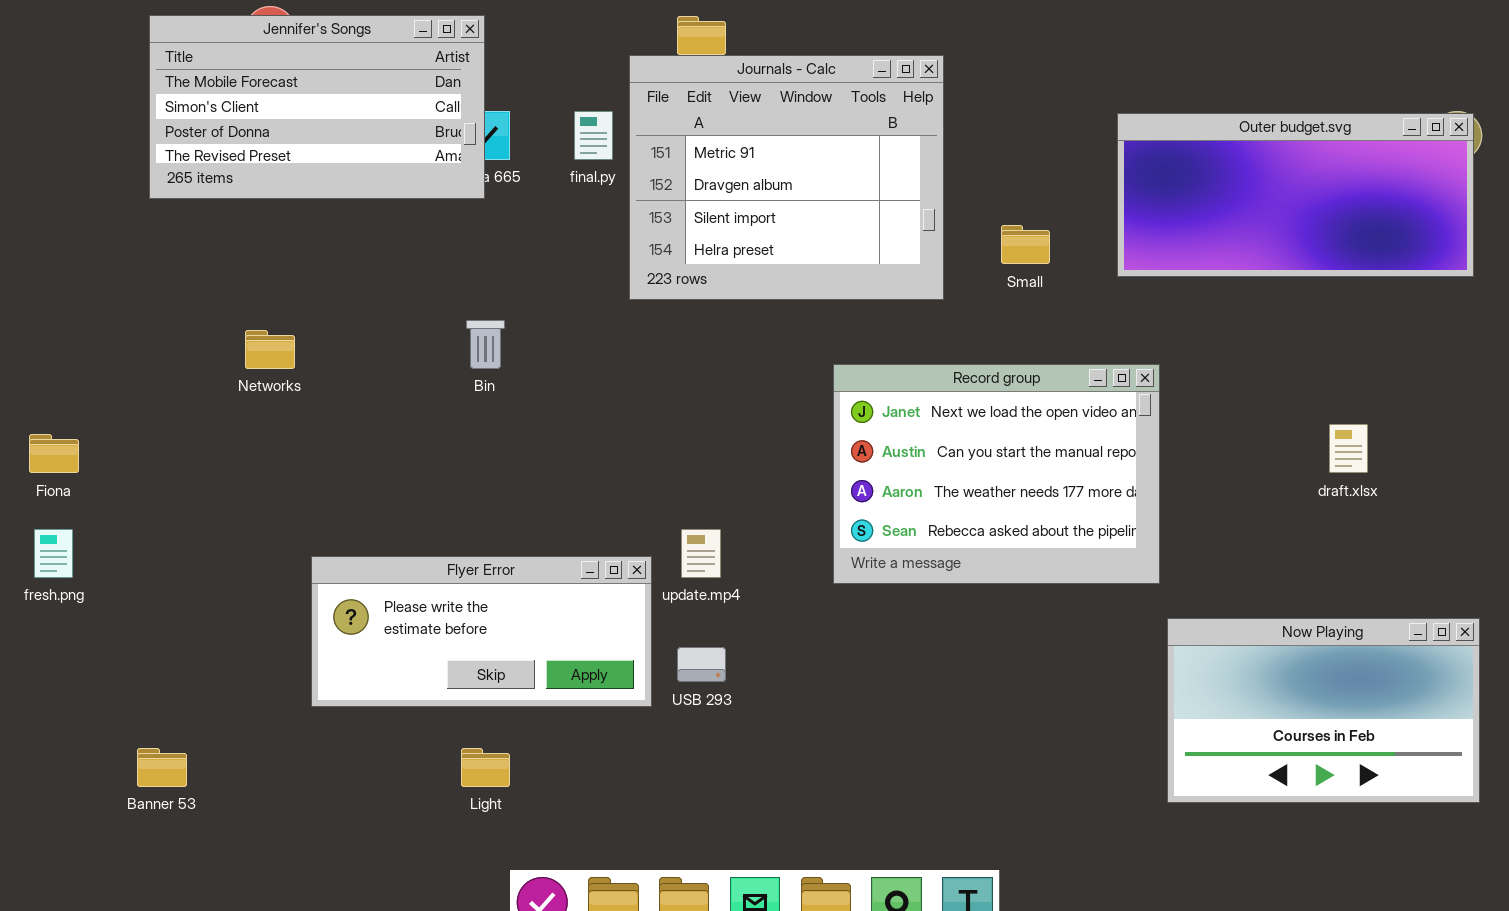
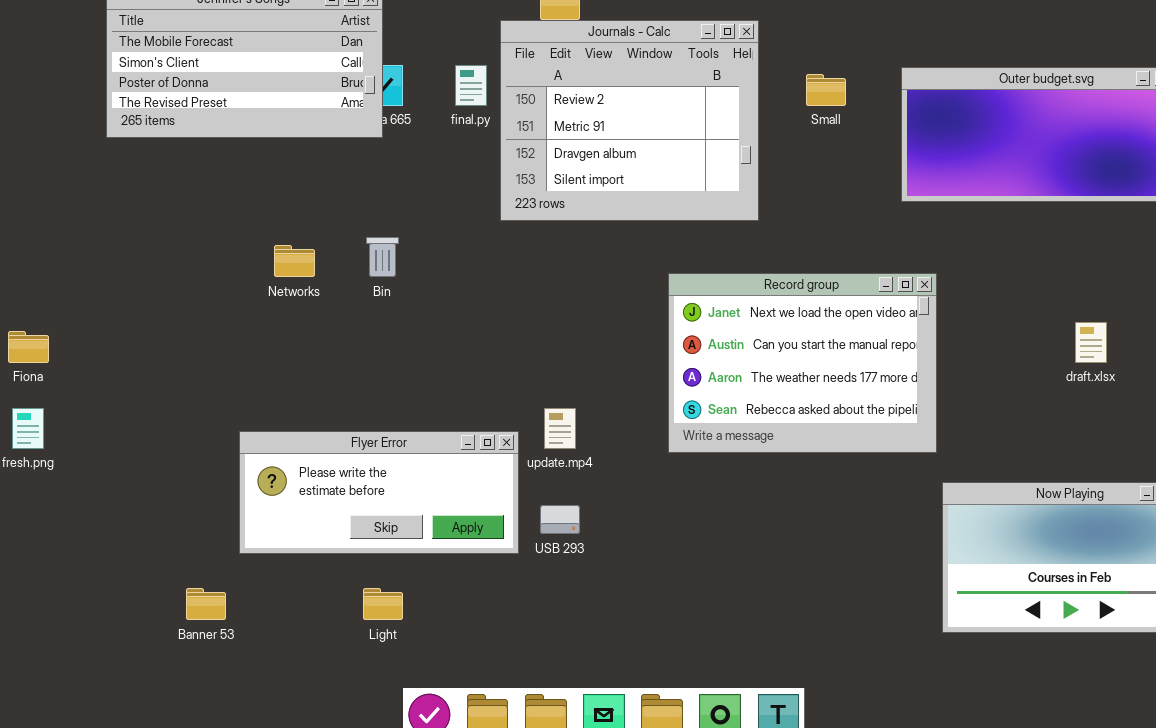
Journals - Calc: [629,55,944,300] -> [500,20,759,221], scrolled up 1 row
Small: [1001,225,1050,264] -> [806,74,846,106], moved
Networks: [245,330,295,369] -> [274,245,315,277], moved
Banner 53: [137,748,187,787] -> [186,588,226,620], moved

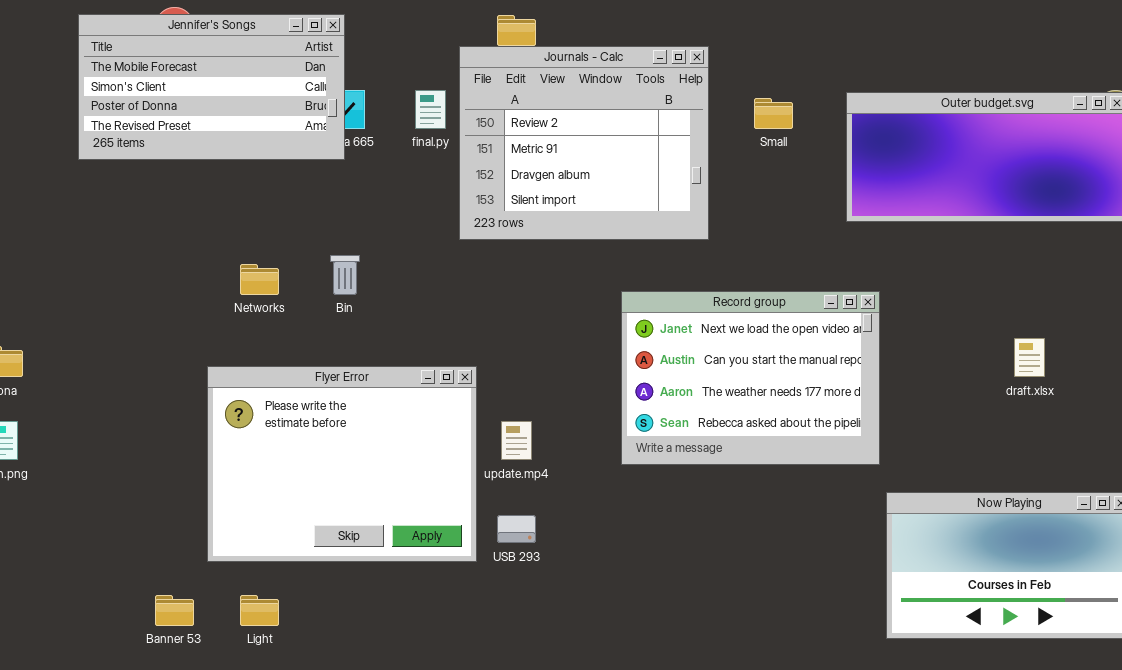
Flyer Error: [239,431,519,554] -> [207,366,477,562], resized
Light: [363,588,403,620] -> [240,595,279,626], moved

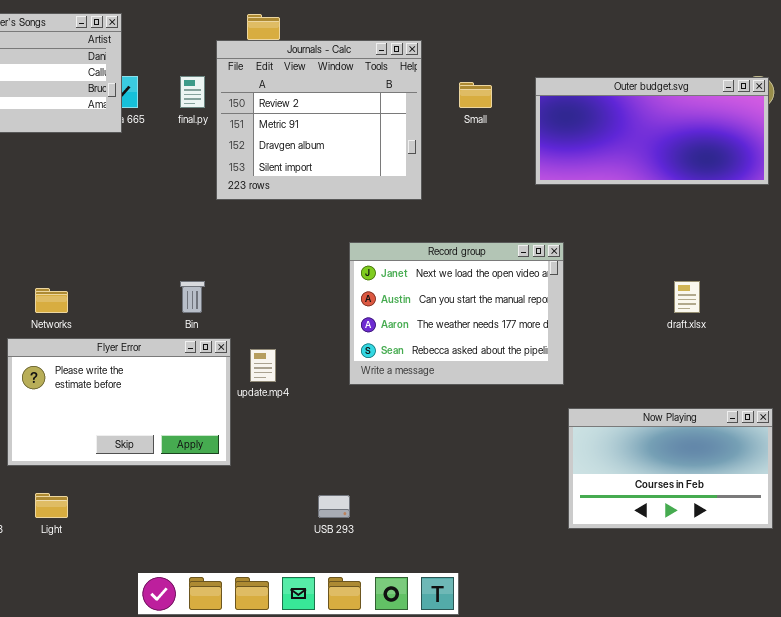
Bin: [330,255,360,295] -> [180,281,205,313], moved
Networks: [240,264,279,295] -> [35,288,68,313], moved
Flyer Error: [207,366,477,562] -> [7,338,231,466], resized
USB 293: [497,515,536,543] -> [318,495,350,518], moved

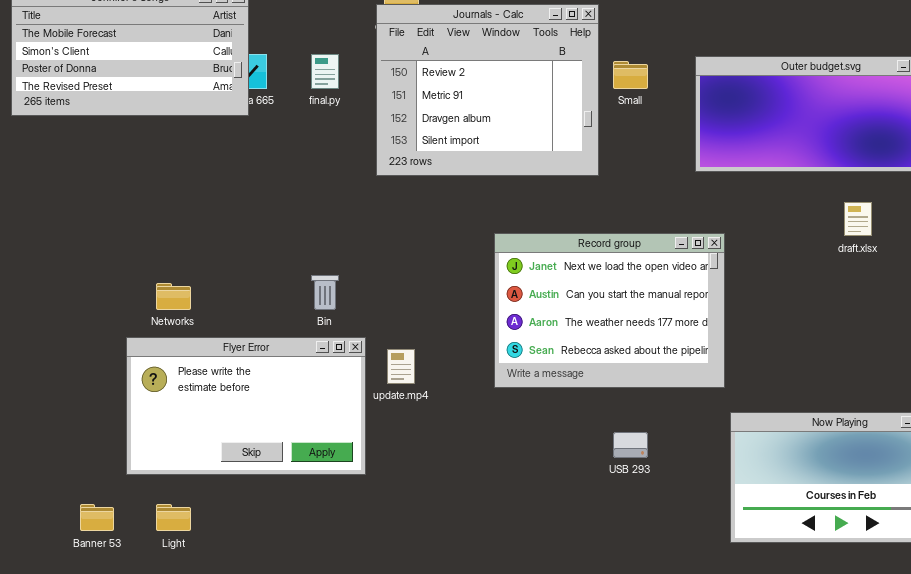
Journals - Calc: [216,40,422,200] -> [376,4,599,176], moved
draft.xlsx: [674,281,700,313] -> [844,202,872,236], moved
USB 293: [318,495,350,518] -> [613,432,648,458], moved

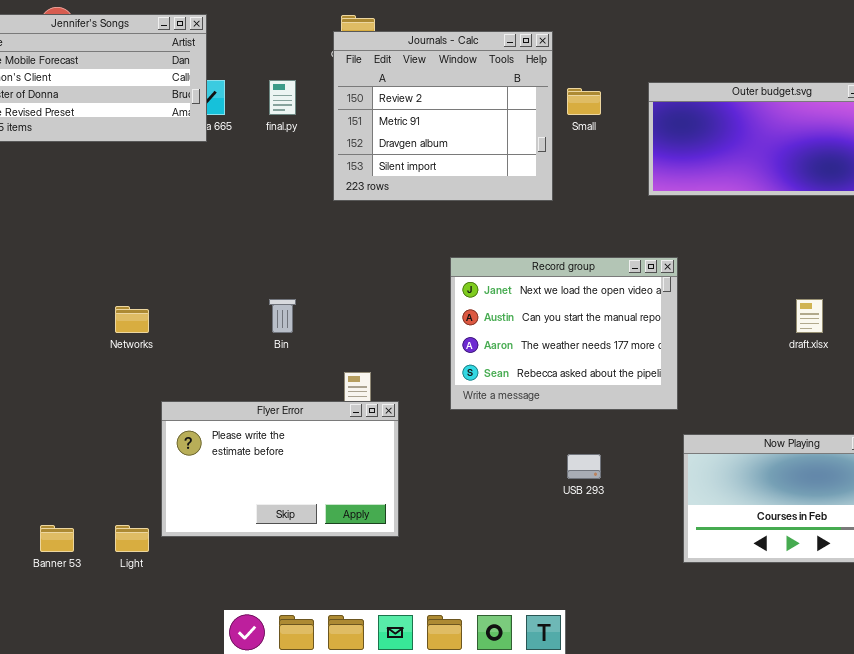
draft.xlsx: [844,202,872,236] -> [796,299,823,333], moved
Flyer Error: [126,337,366,475] -> [161,401,399,537], moved

